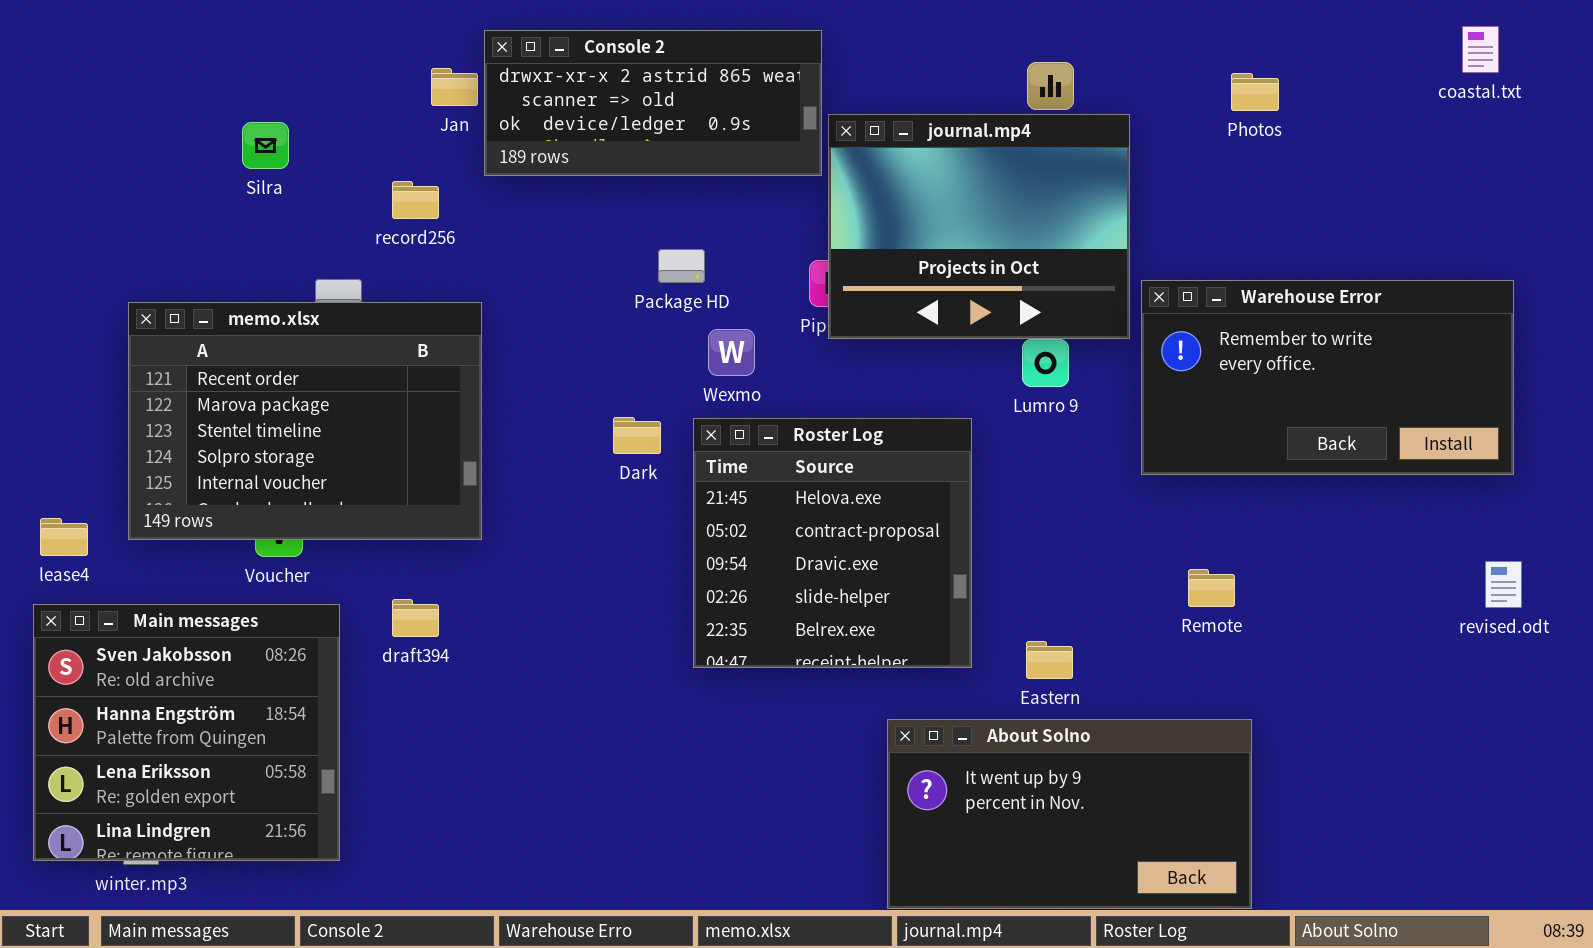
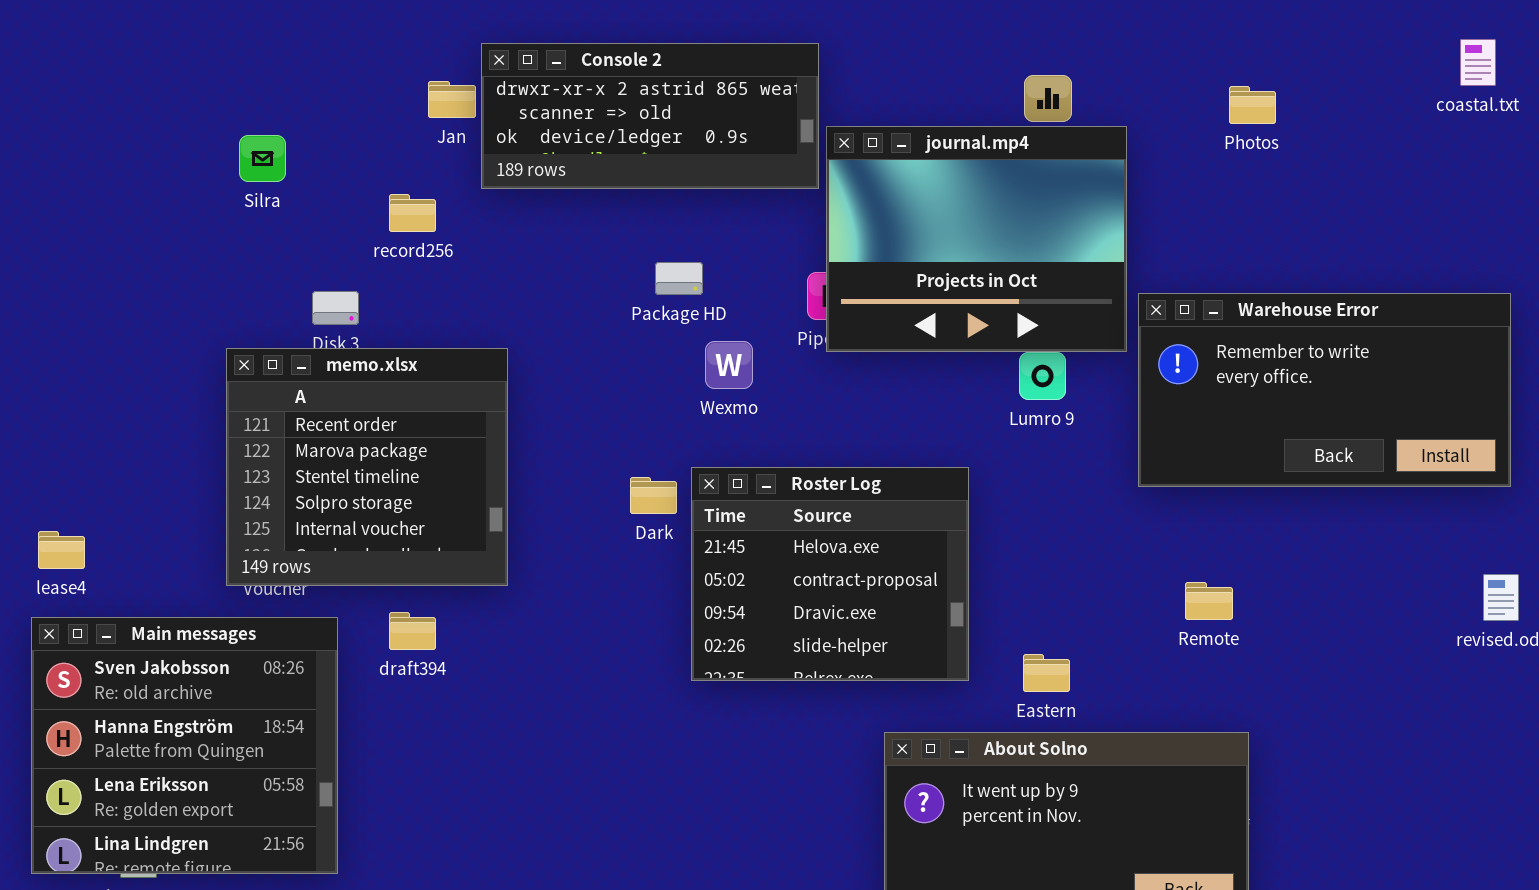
memo.xlsx: [128,302,482,540] -> [226,348,508,586], moved, resized
Dark: [613,417,661,454] -> [630,477,677,514], moved
Roster Log: [693,418,972,668] -> [691,467,969,681], resized

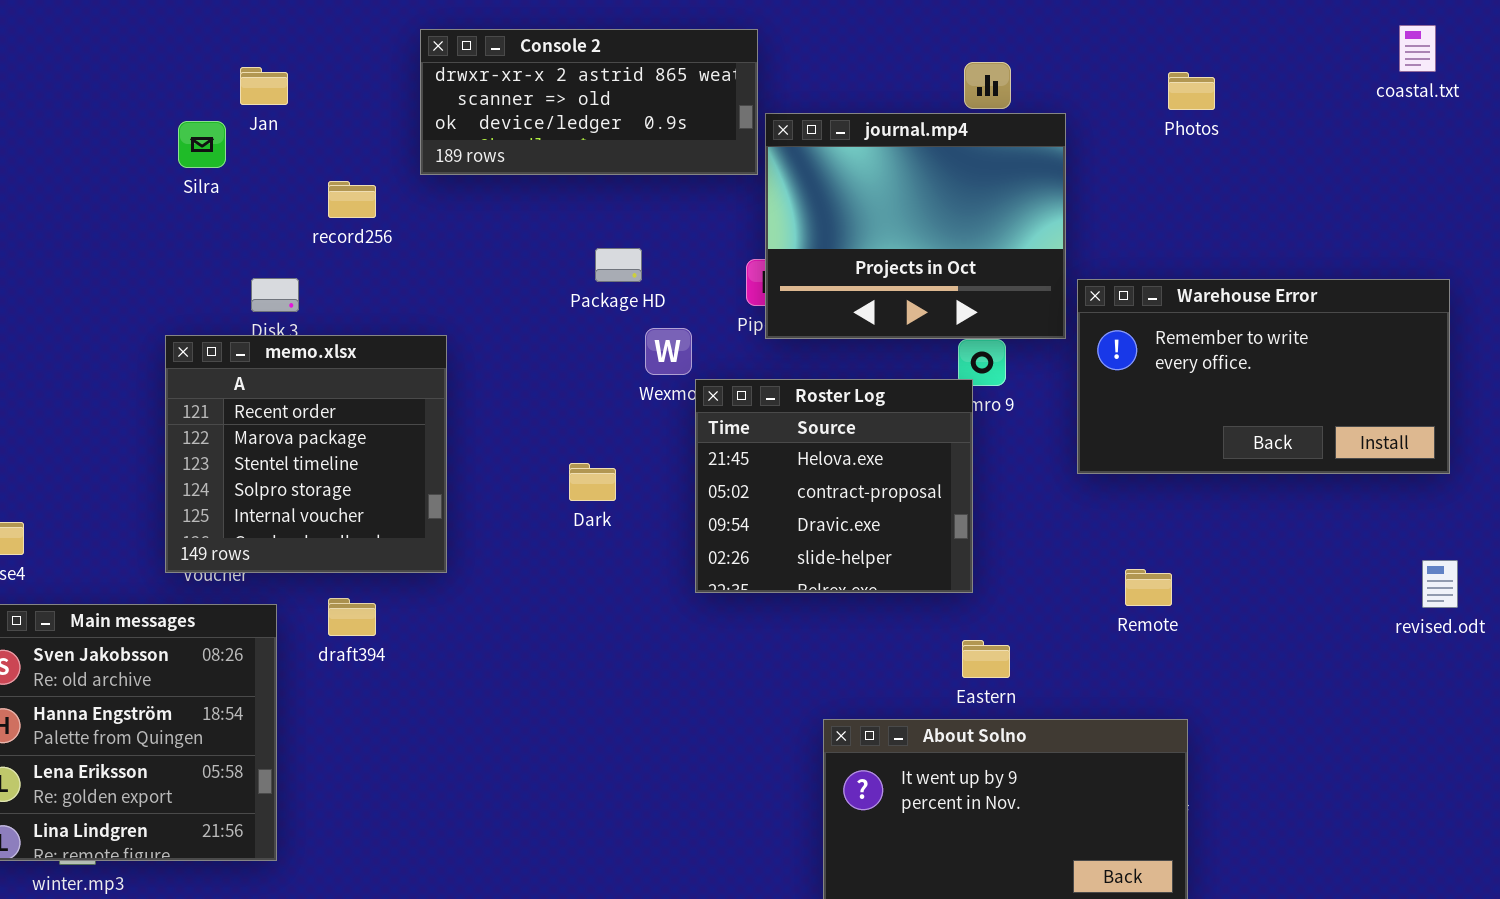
Jan: [428,81,476,118] -> [240,67,288,105], moved
Roster Log: [691,467,969,681] -> [695,379,973,593], moved

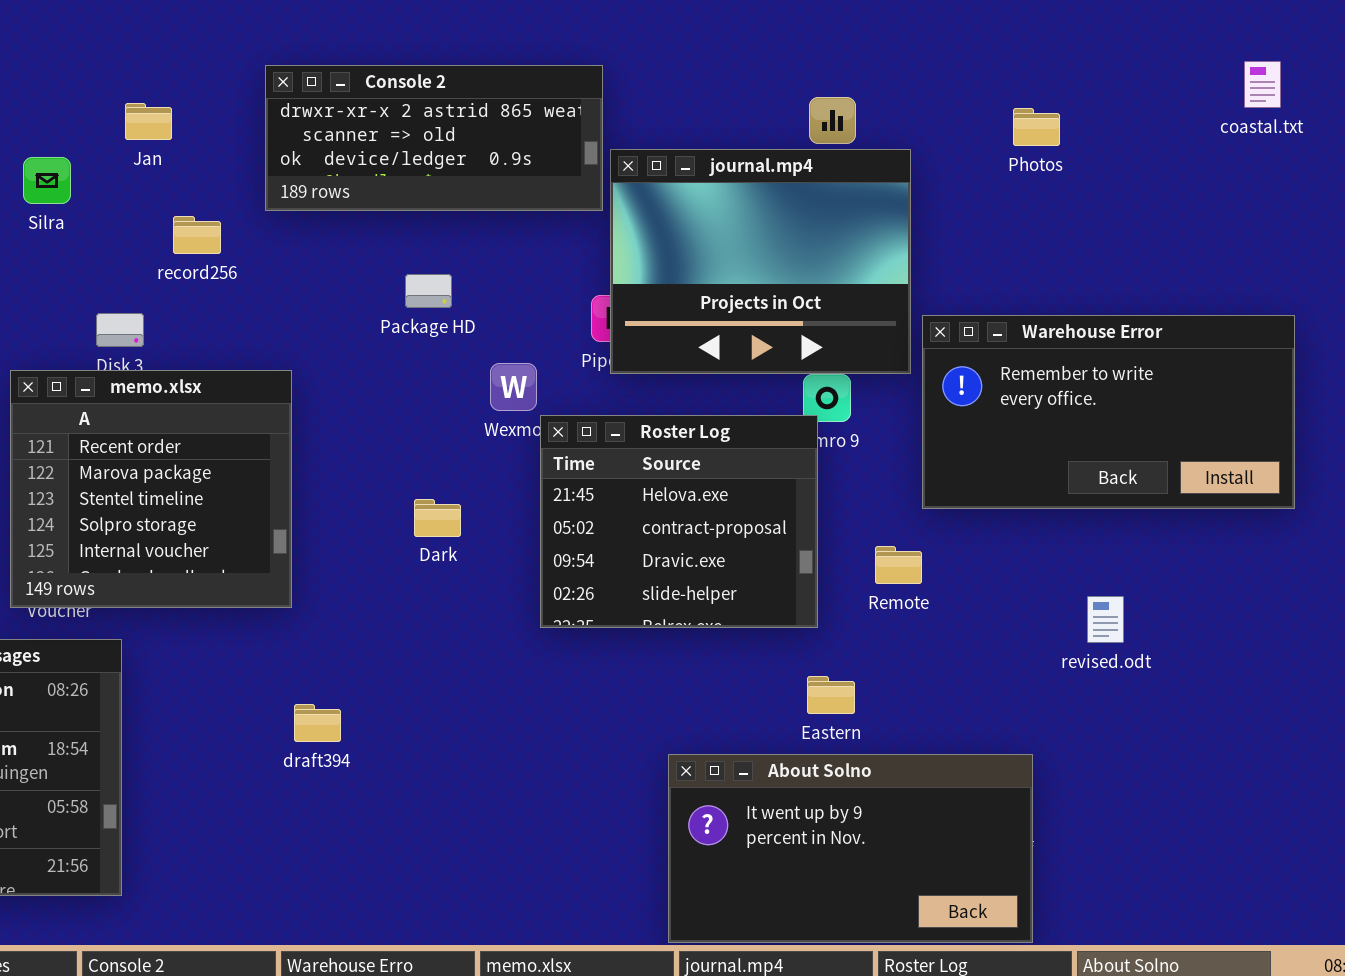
Jan: [240,67,288,105] -> [125,103,172,140], moved
Package HD: [595,248,642,282] -> [405,274,452,308], moved
revised.odt: [1422,560,1458,608] -> [1087,596,1124,643], moved
Remote: [1125,569,1172,606] -> [875,546,922,584], moved
draft394: [328,598,376,636] -> [294,704,341,742], moved

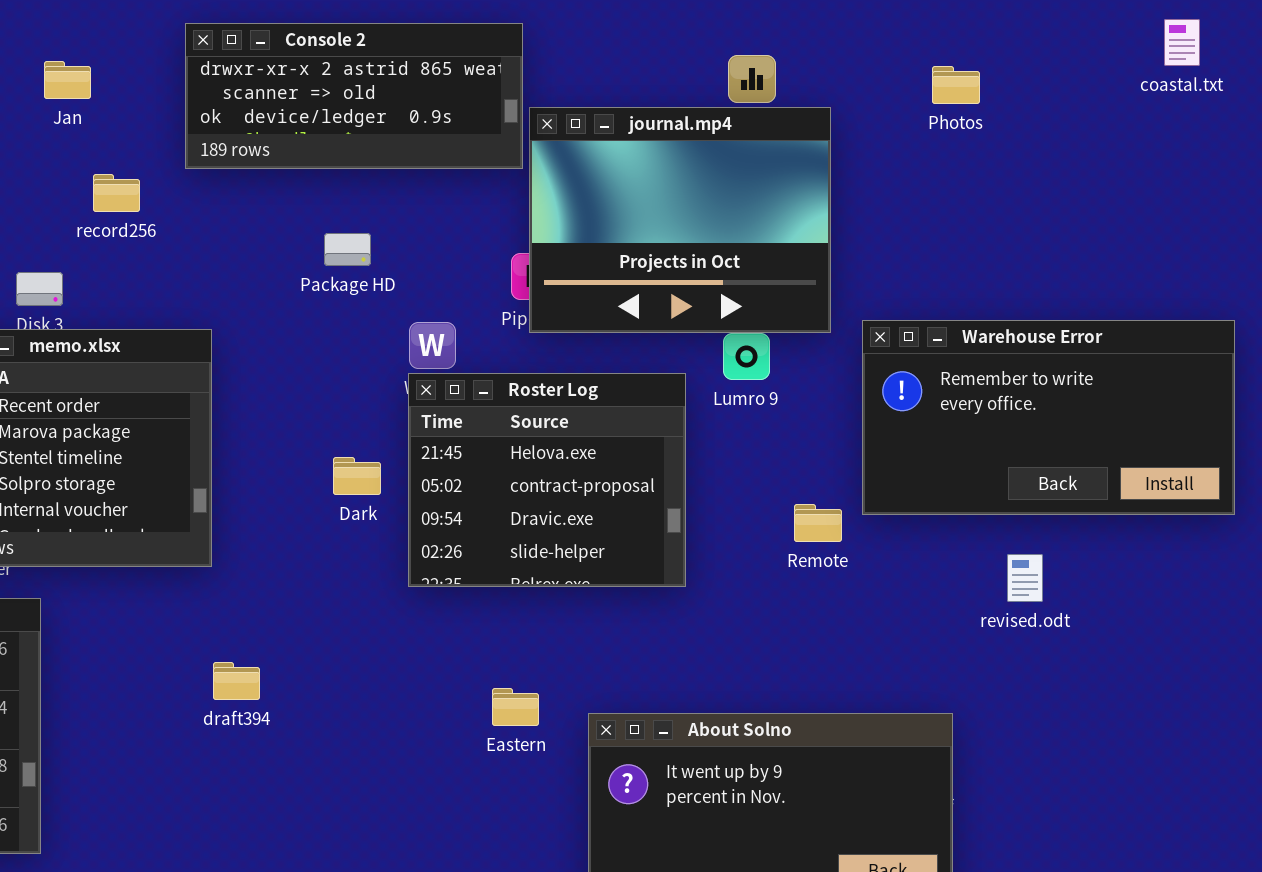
Warehouse Error: [922,315,1295,509] -> [862,320,1235,515], moved
Roster Log: [540,415,818,628] -> [408,373,686,587], moved
Eastern: [807,676,855,714] -> [492,688,539,726], moved

